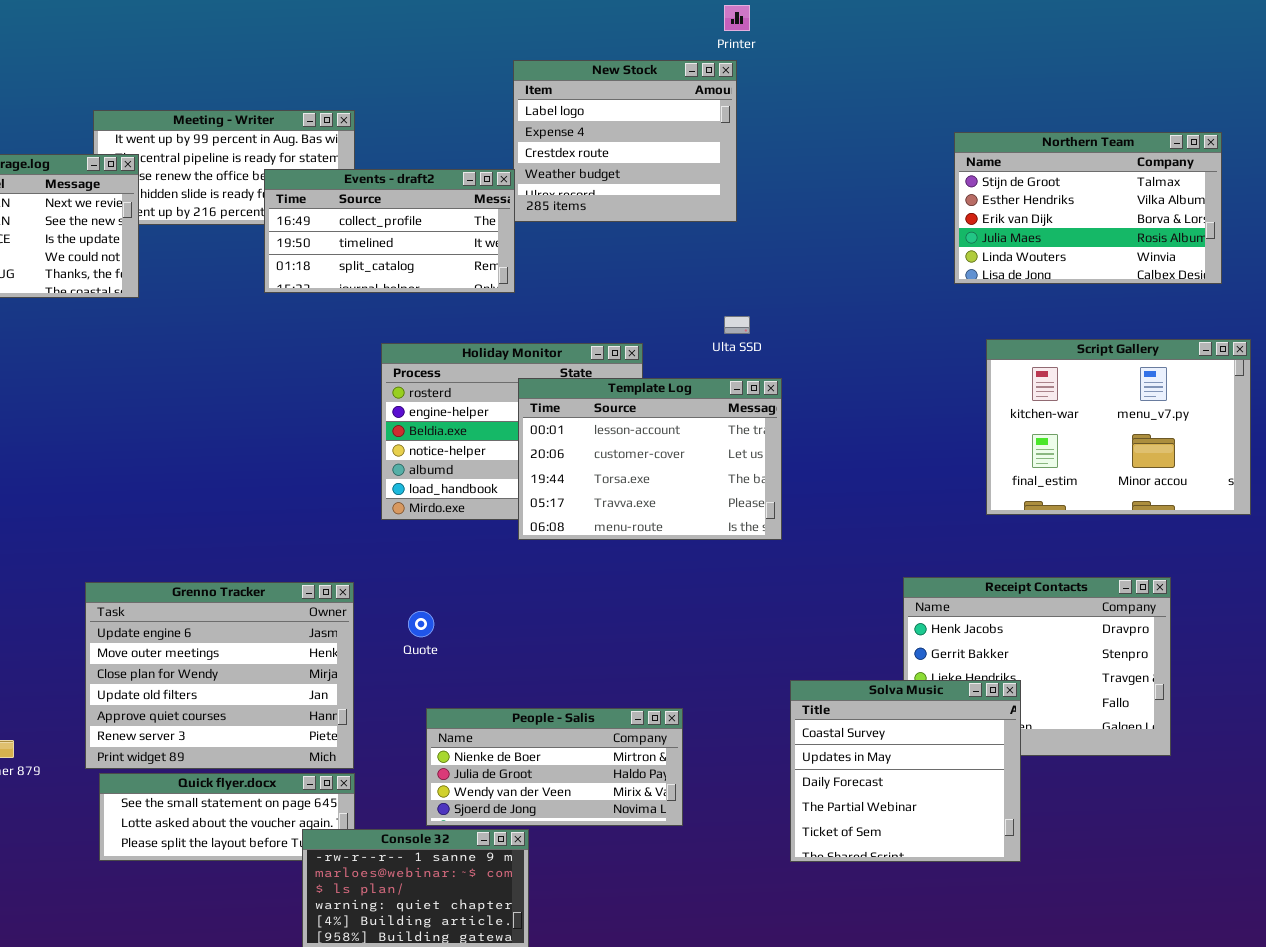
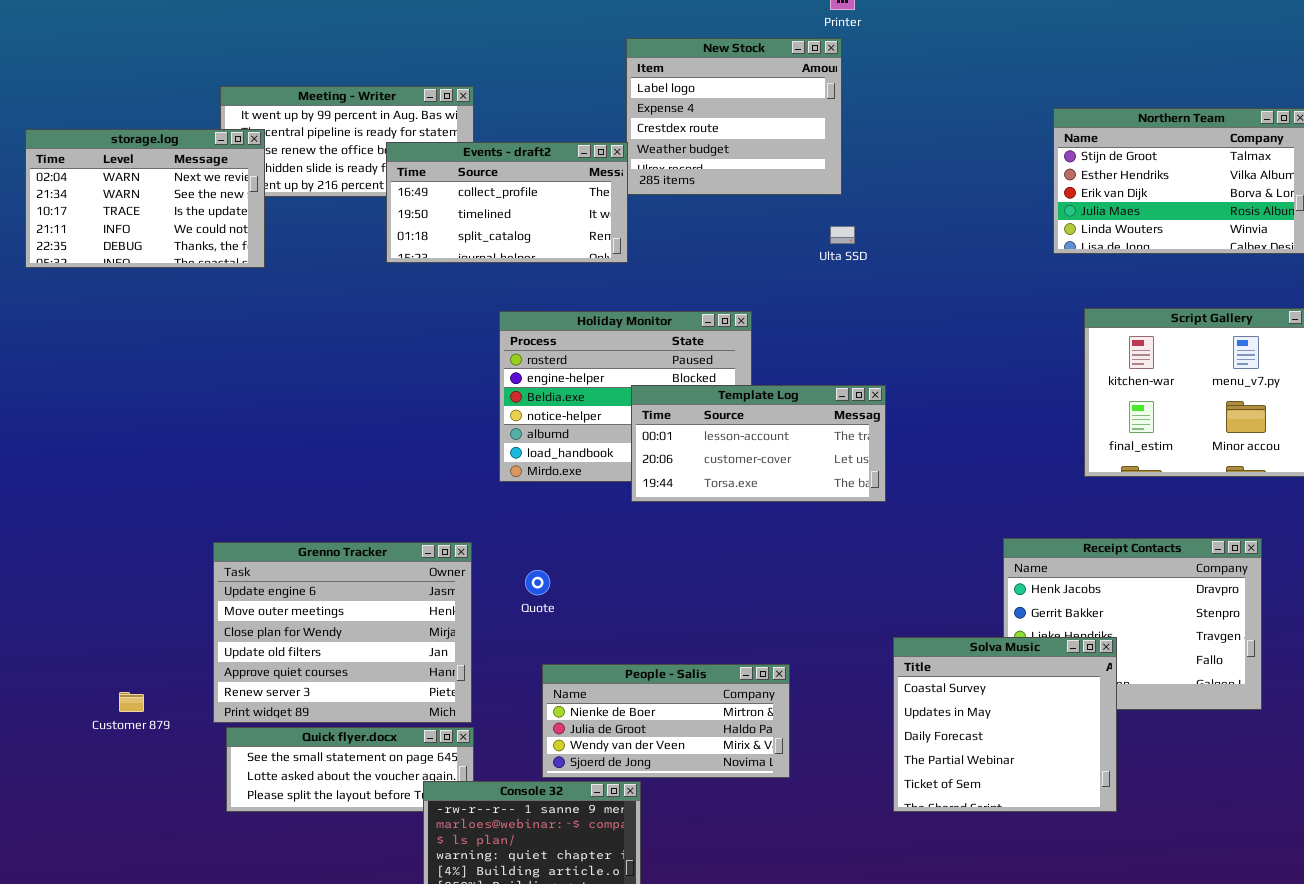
Ulta SSD: [724,316,750,334] -> [830,226,855,244], moved
Template Log: [518,378,782,540] -> [631,385,886,502], resized

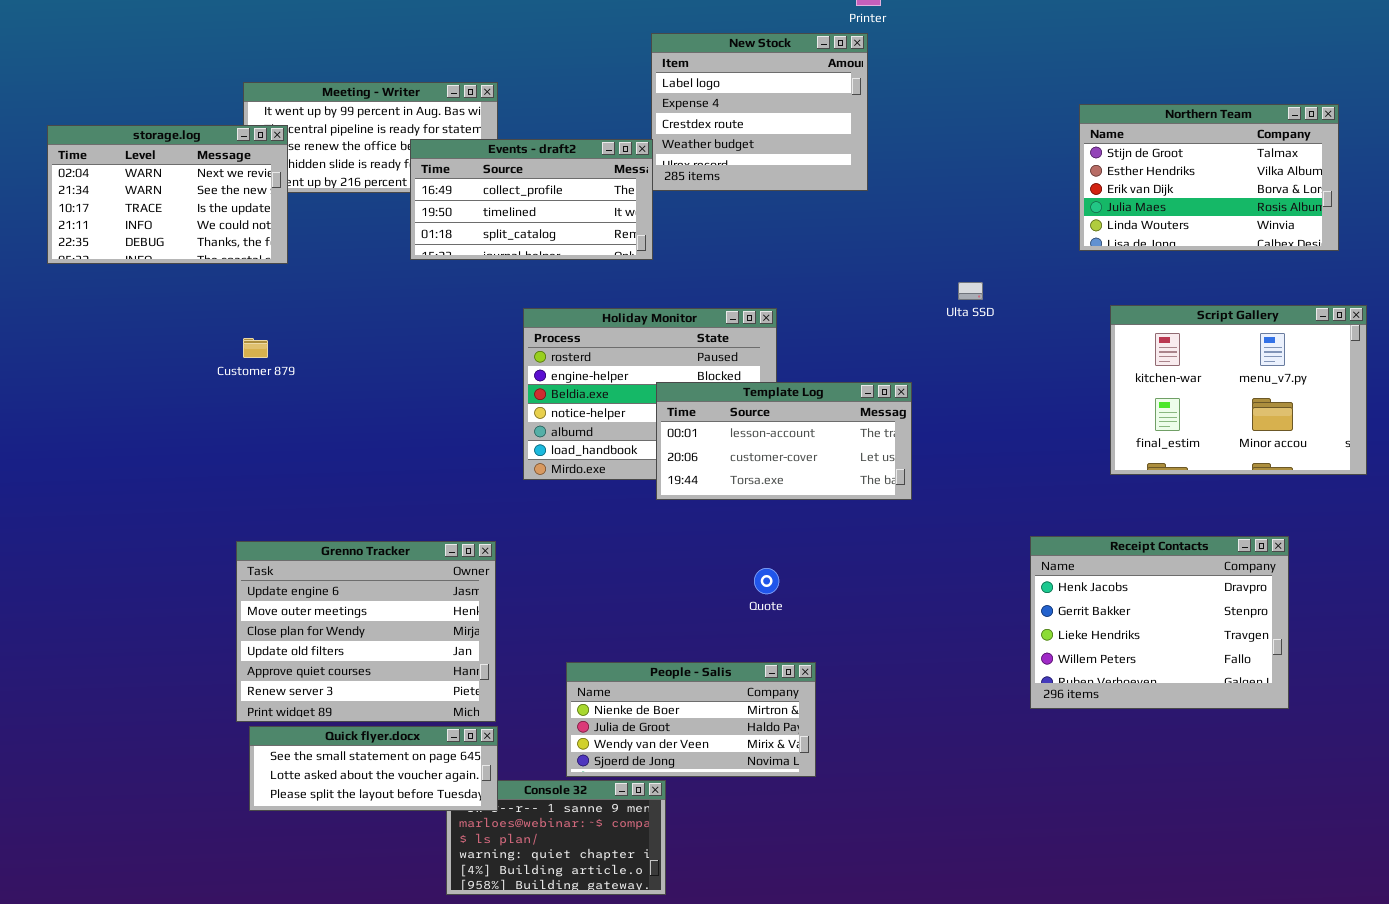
Ulta SSD: [830,226,855,244] -> [958,282,983,300], moved
Quote: [525,570,550,595] -> [754,568,779,594], moved
Solva Music: [893,637,1117,812] -> none, closed
Customer 879: [119,692,144,712] -> [243,338,268,358], moved
Quick flyer.docx: [226,727,474,812] -> [249,726,498,811], raised

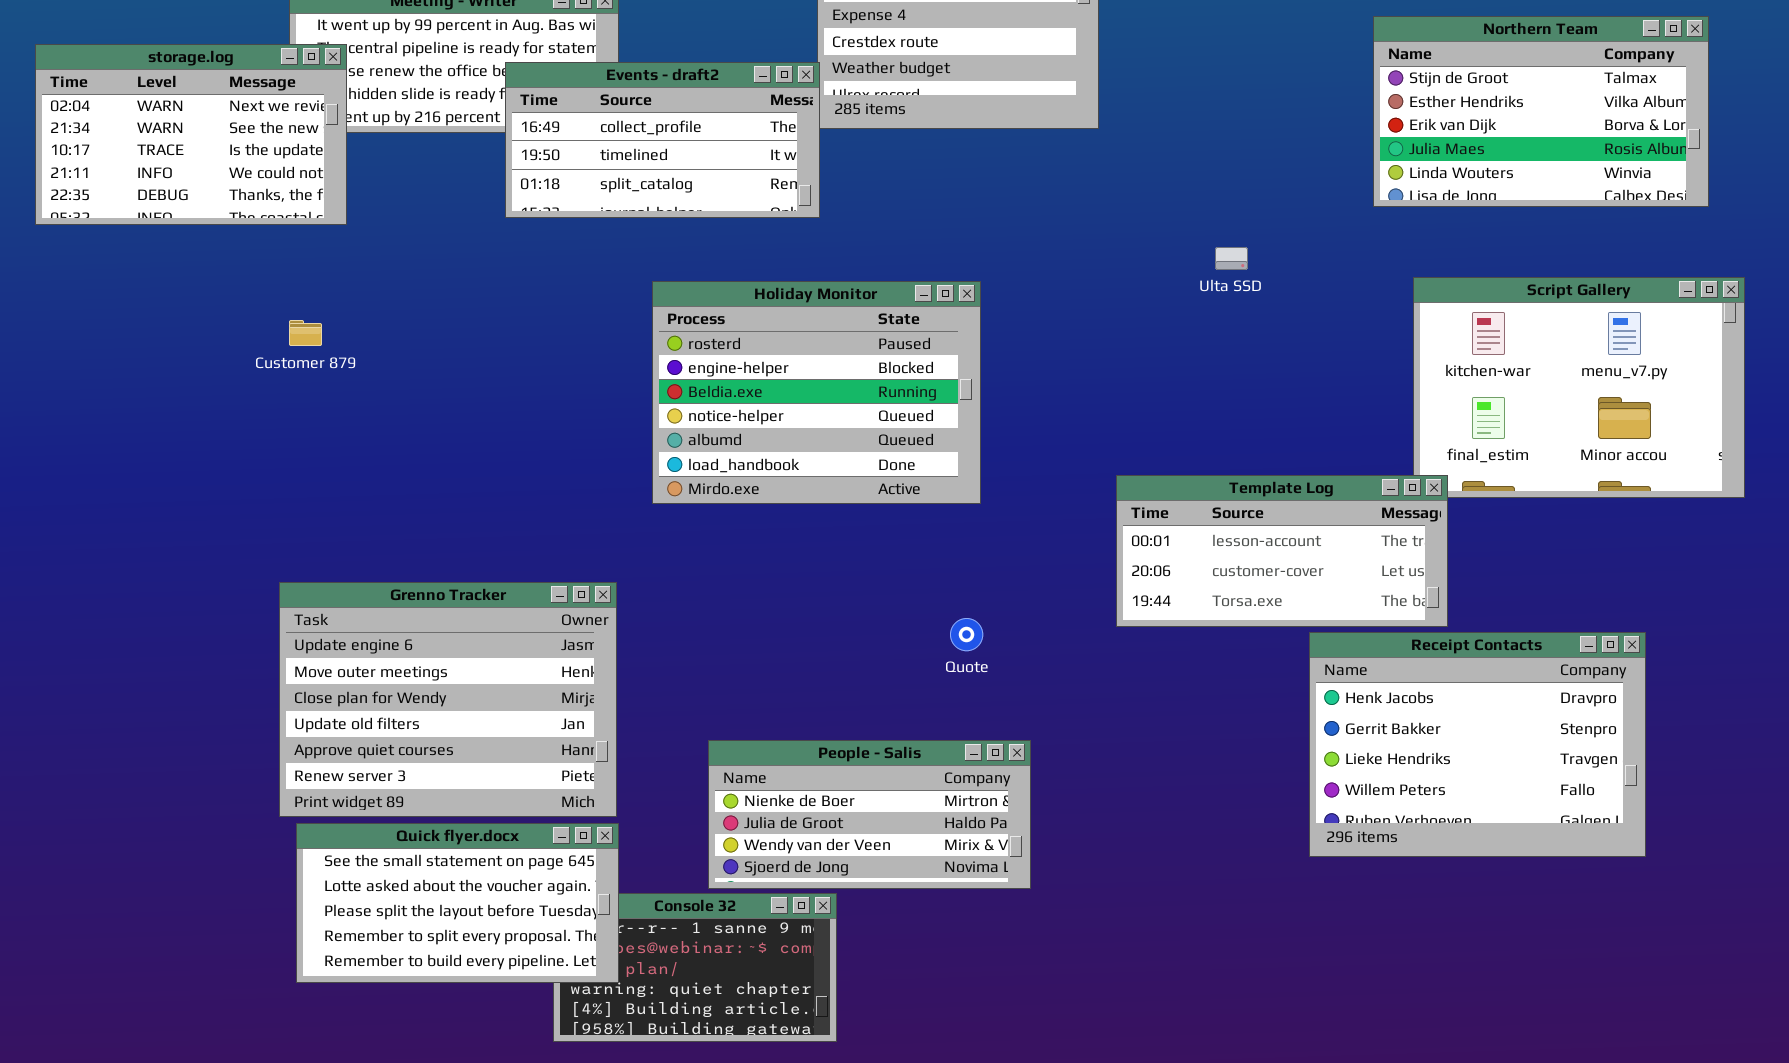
Template Log: [656,382,912,500] -> [1116,475,1448,627], moved
Receipt Contacts: [1030,536,1289,709] -> [1309,632,1646,857], moved
Quick flyer.docx: [249,726,498,811] -> [296,823,619,983], resized

